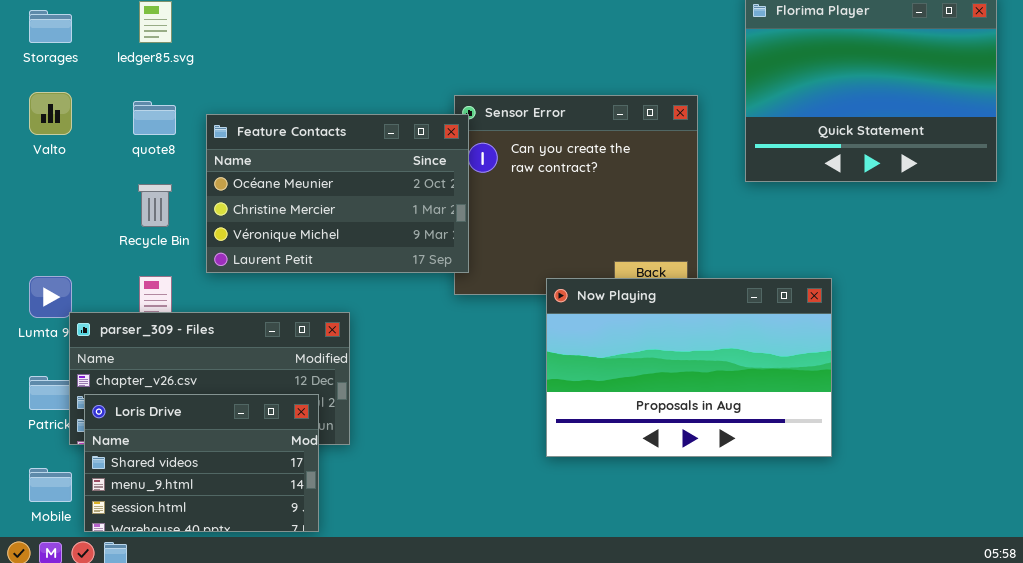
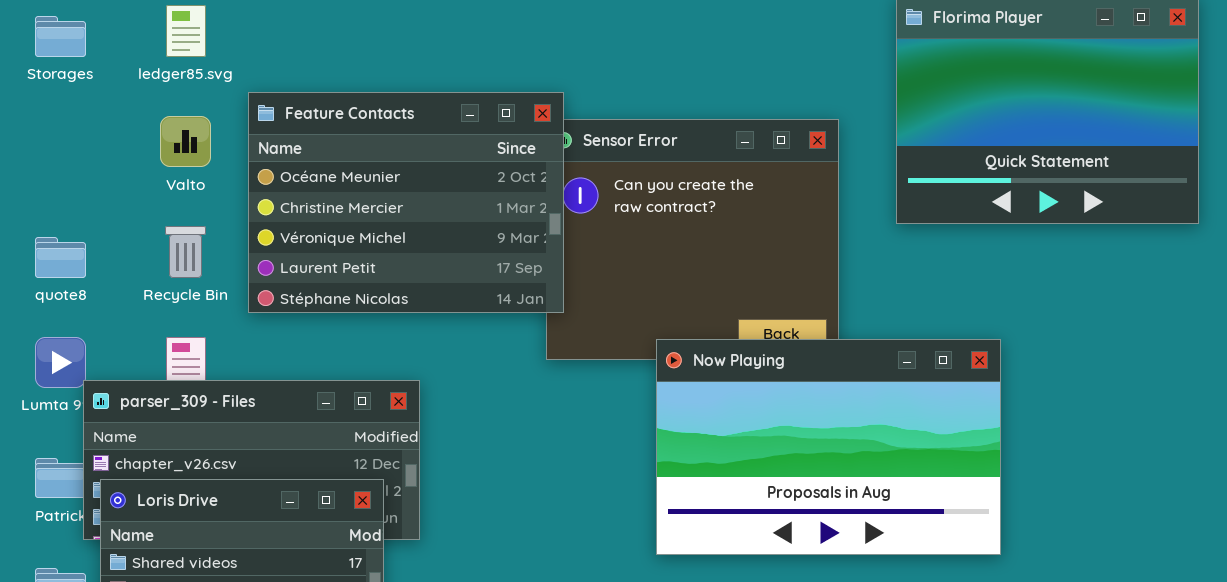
Valto: [29,92,72,135] -> [160,116,211,167], moved
quote8: [133,101,176,135] -> [35,237,86,278], moved
Feature Contacts: [206,114,469,273] -> [248,92,564,313], moved, resized

